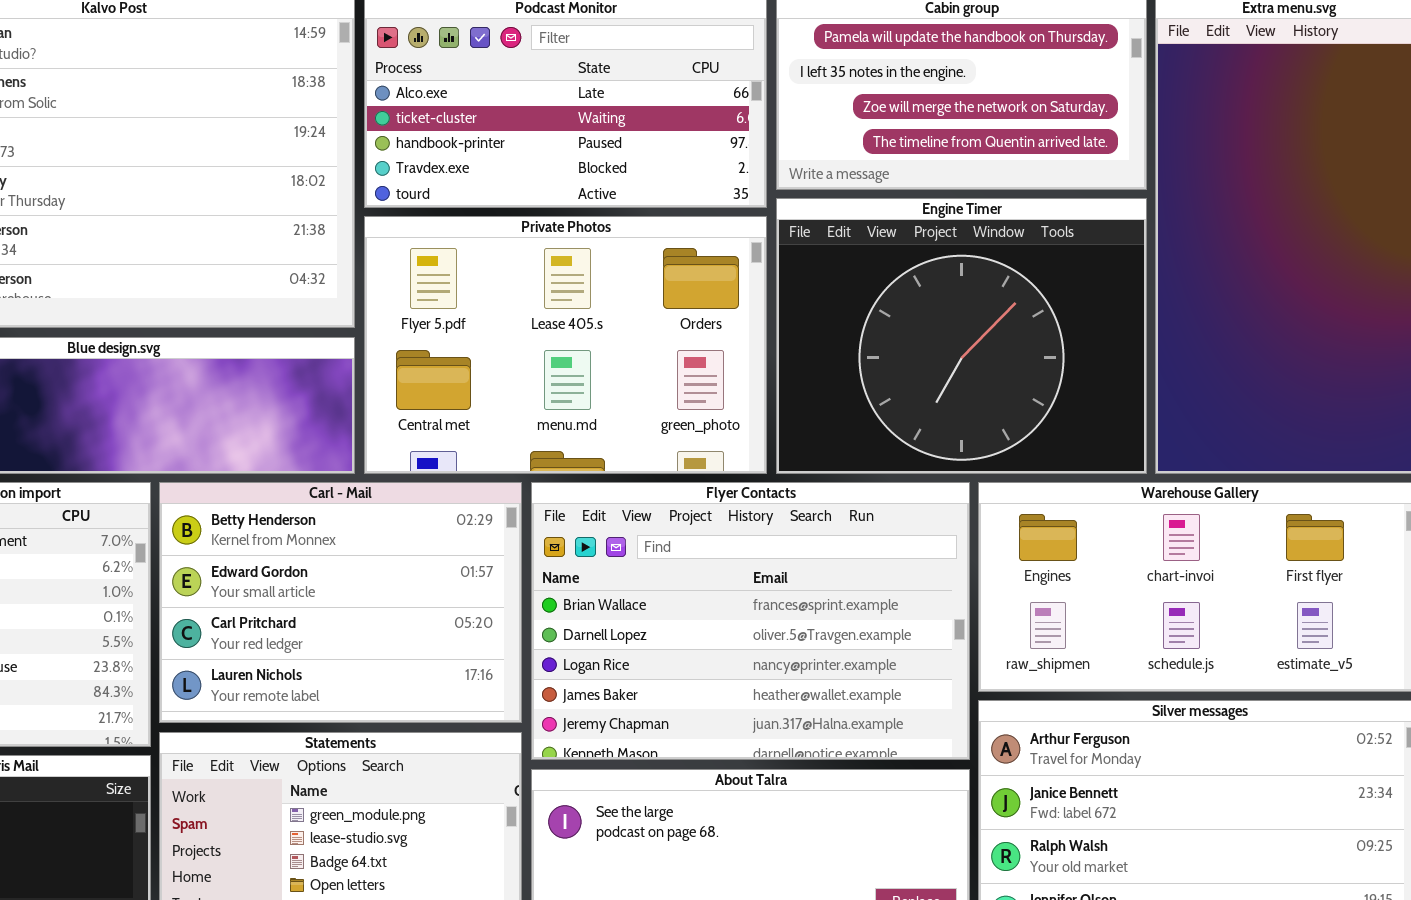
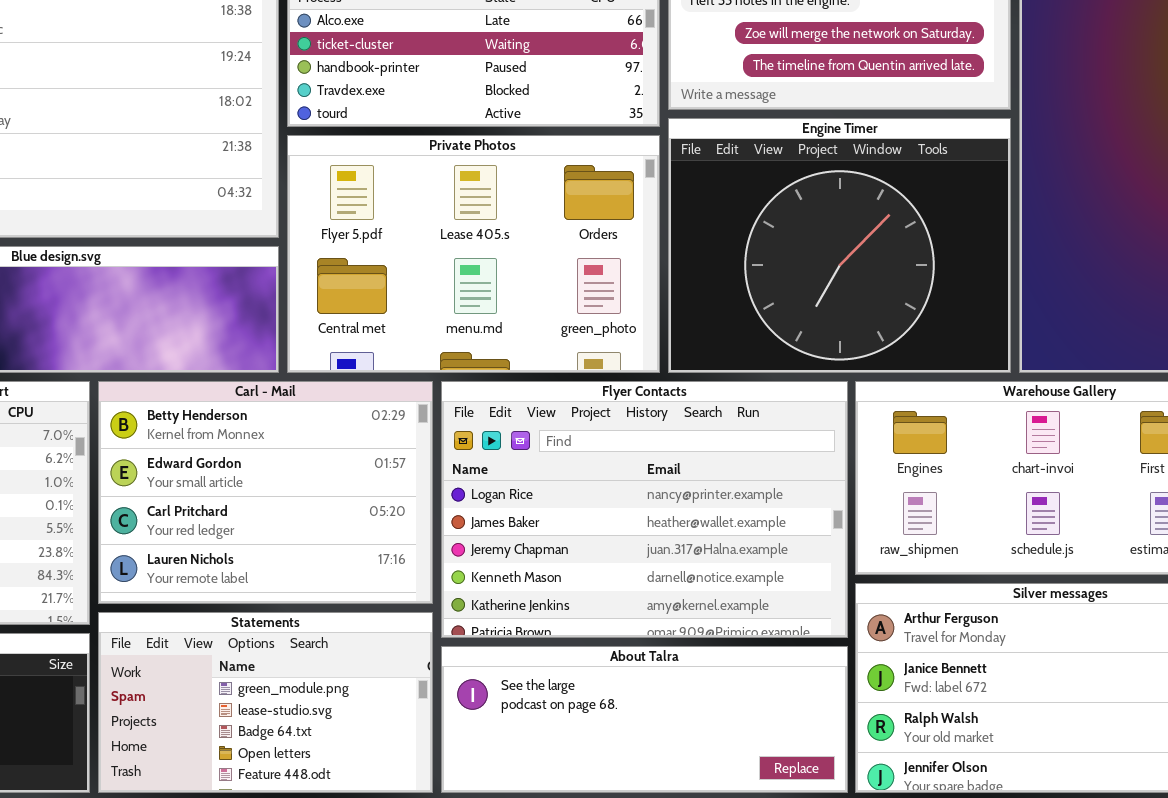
Flyer Contacts: [531,482,970,760] -> [441,381,848,638], scrolled down 2 rows

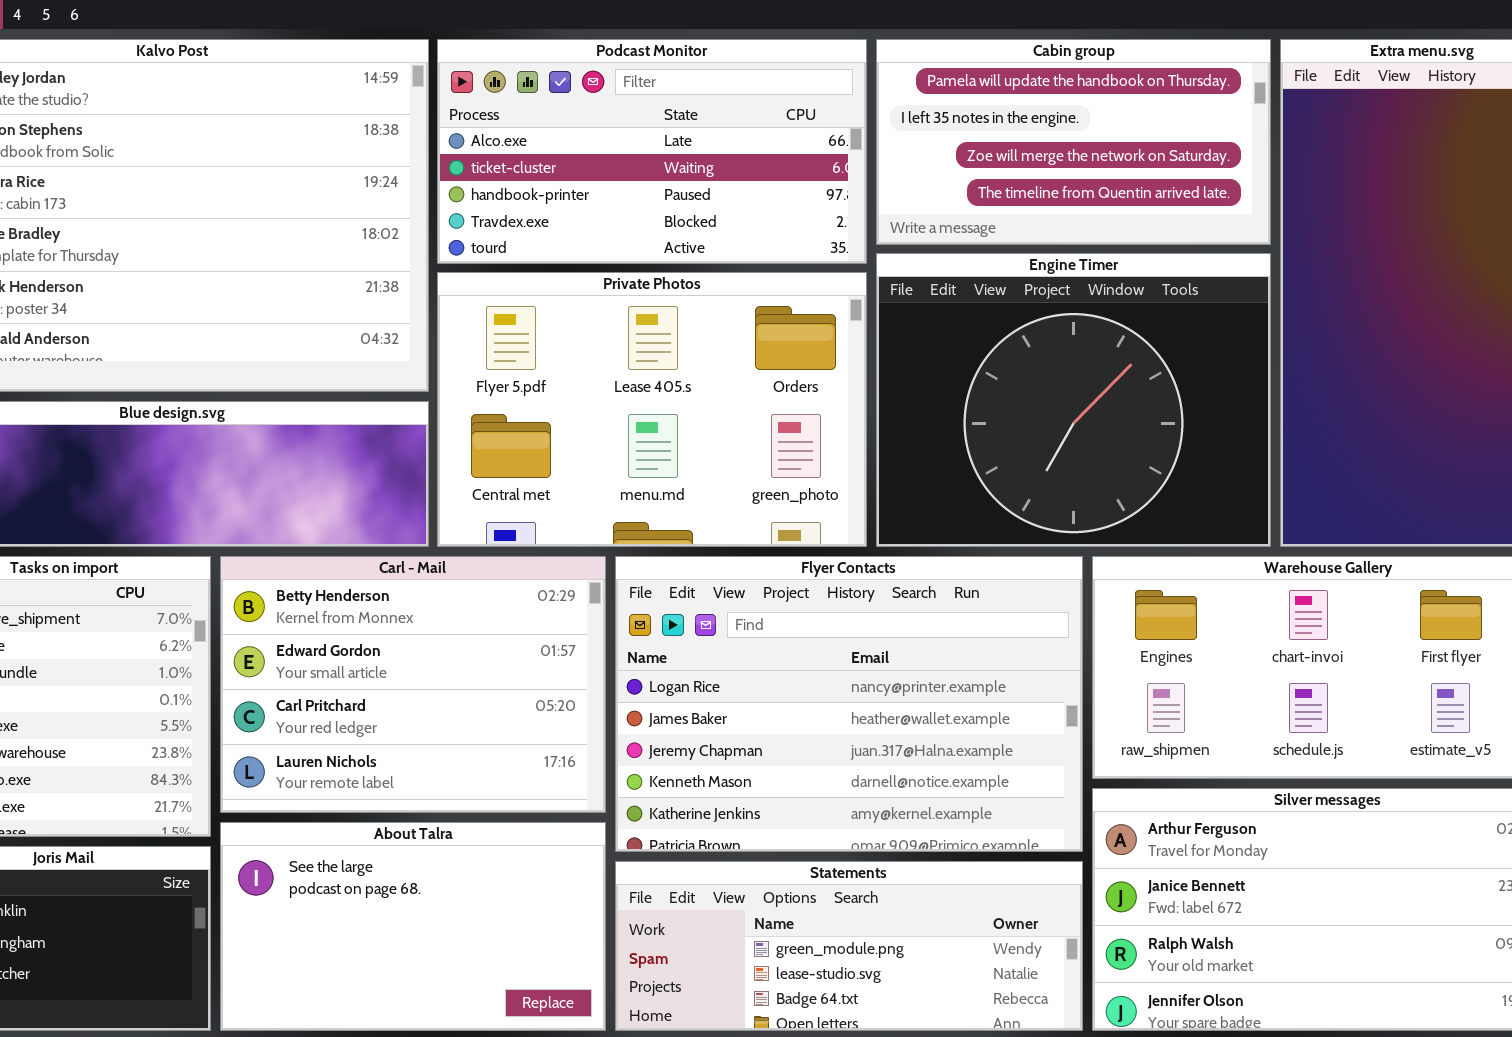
Statements: [98,612,433,793] -> [615,861,1083,1031], moved, resized
About Talra: [441,646,848,793] -> [220,822,606,1031], moved, resized

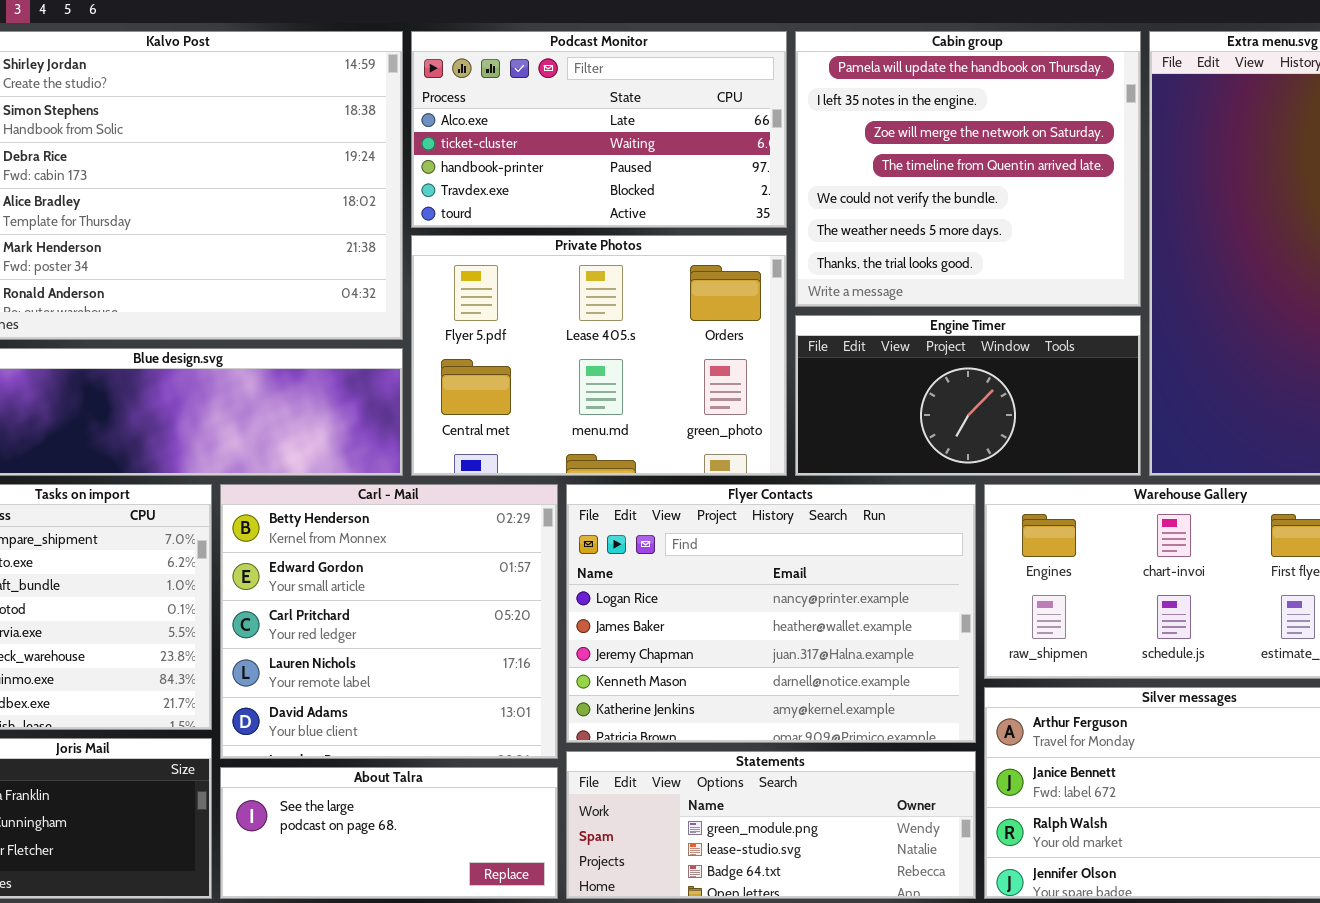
Cabin group: [876,39,1271,245] -> [795,31,1141,307], resized
Engine Timer: [876,253,1271,547] -> [795,315,1141,476], resized
Carl - Mail: [220,556,606,813] -> [220,484,558,759], resized
About Talra: [220,822,606,1031] -> [220,767,558,899], resized

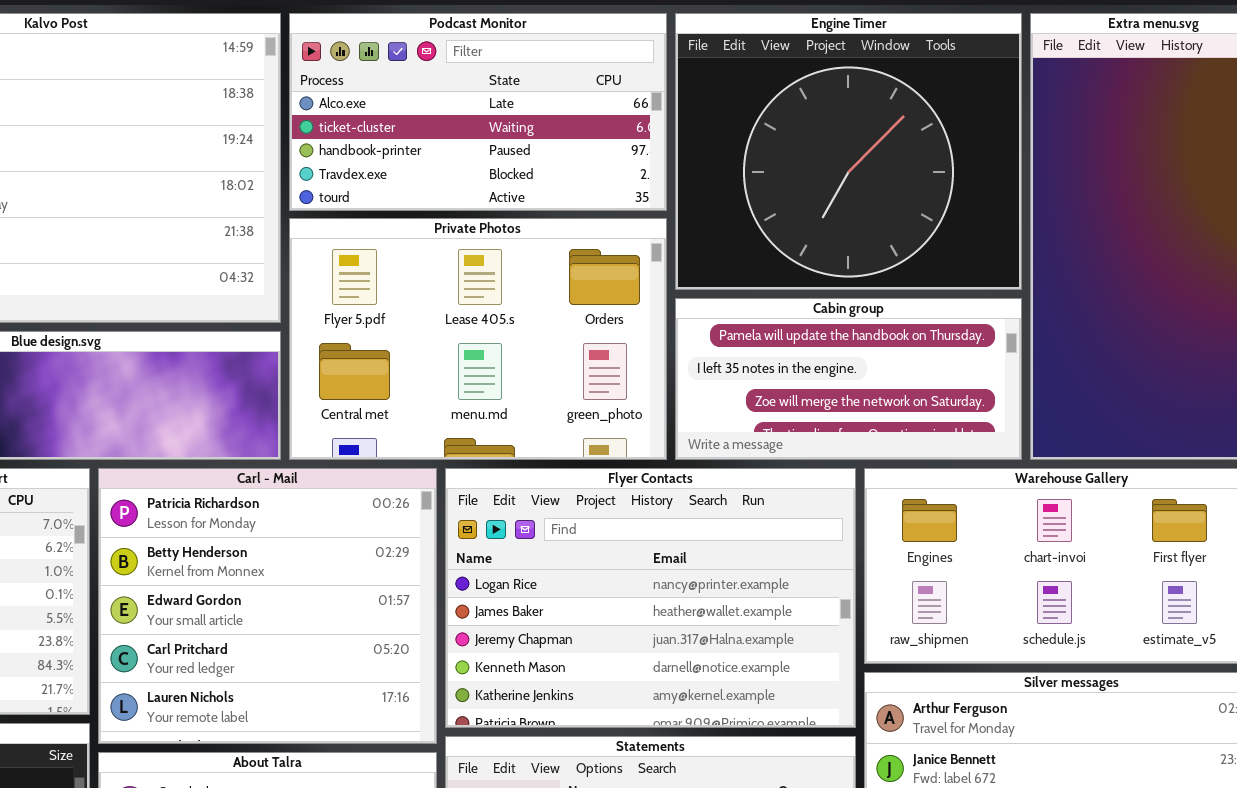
Cabin group: [795,31,1141,307] -> [675,298,1022,460], moved, resized
Engine Timer: [795,315,1141,476] -> [675,13,1022,290], moved, resized
Carl - Mail: [220,484,558,759] -> [98,468,437,744], scrolled up 1 row

